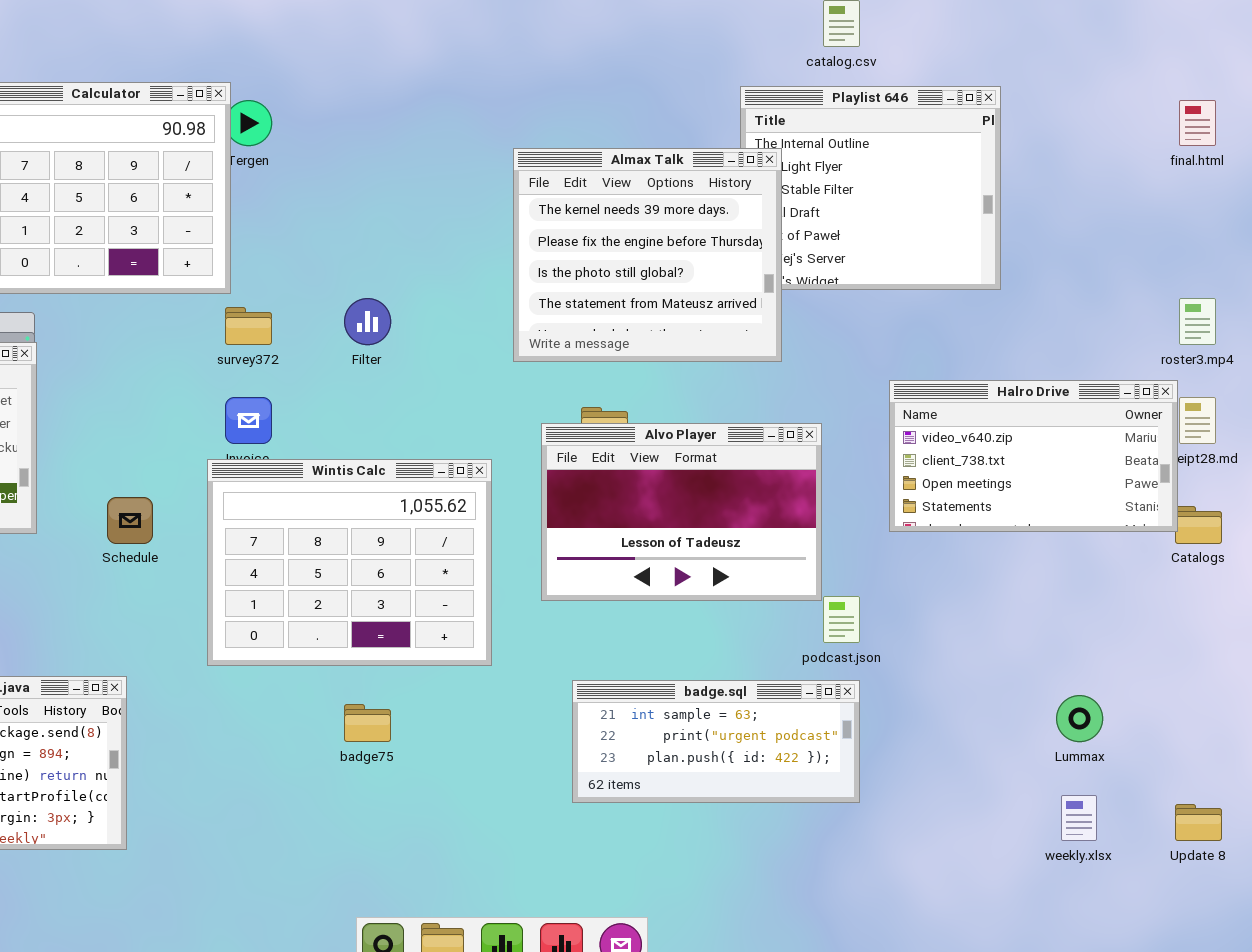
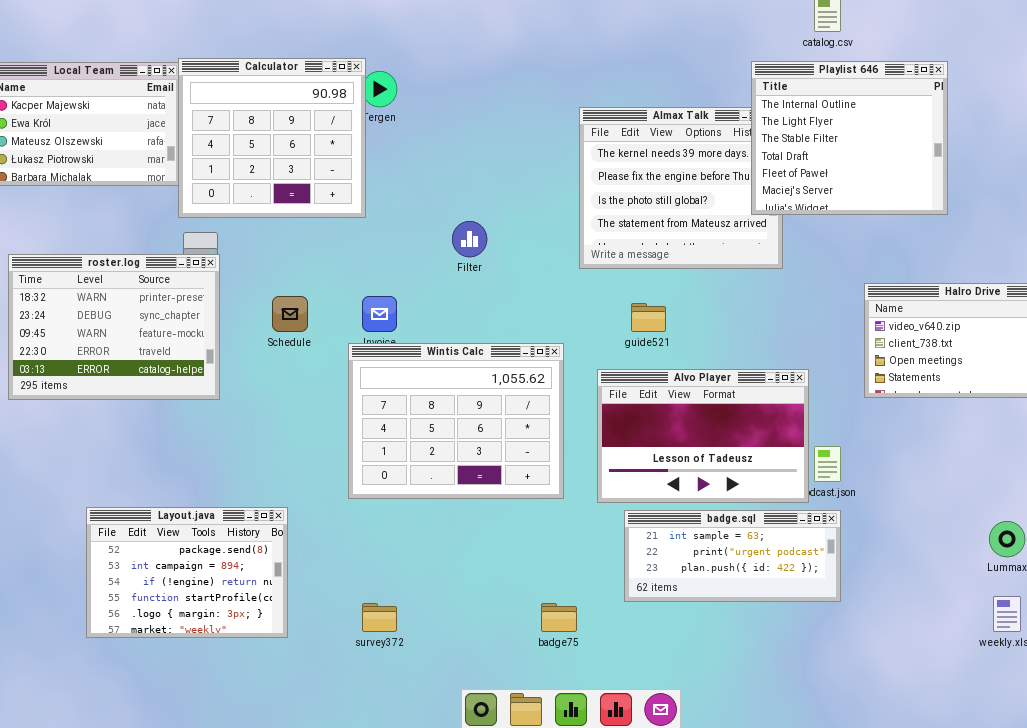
Playlist 646: [740,86,1001,290] -> [751,61,948,215], raised
survey372: [225,307,272,345] -> [362,603,397,632], moved
Alvo Player: [541,423,822,601] -> [597,369,809,503], moved
Schedule: [107,497,153,544] -> [272,296,308,332], moved
badge75: [344,704,391,742] -> [541,603,577,632], moved

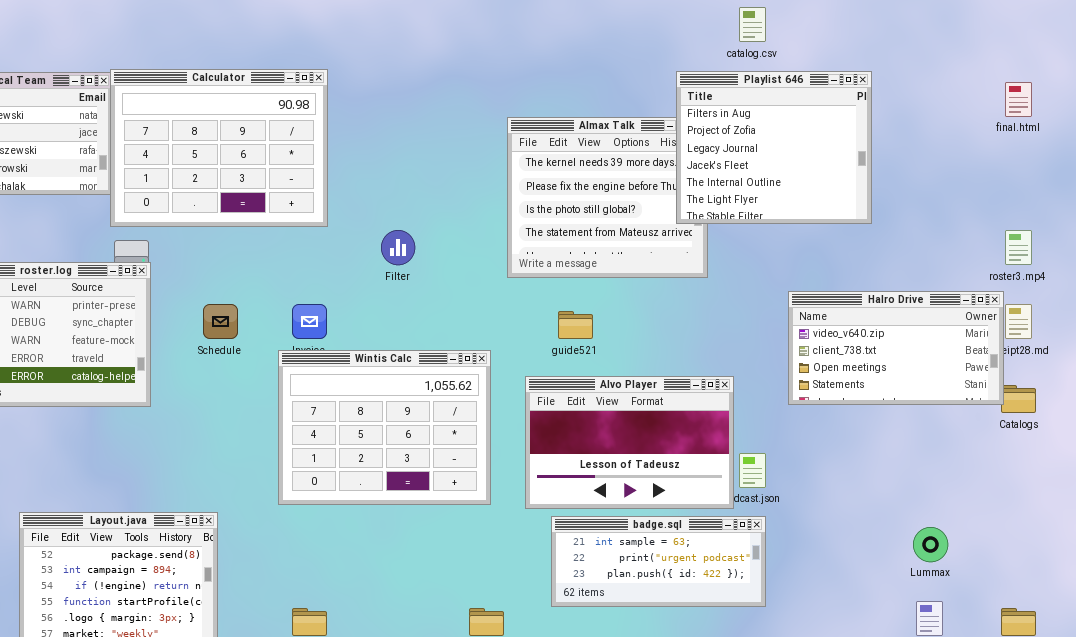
Calculator: [178,58,366,218] -> [110,69,328,227], resized
Playlist 646: [751,61,948,215] -> [676,71,872,224], scrolled up 4 rows

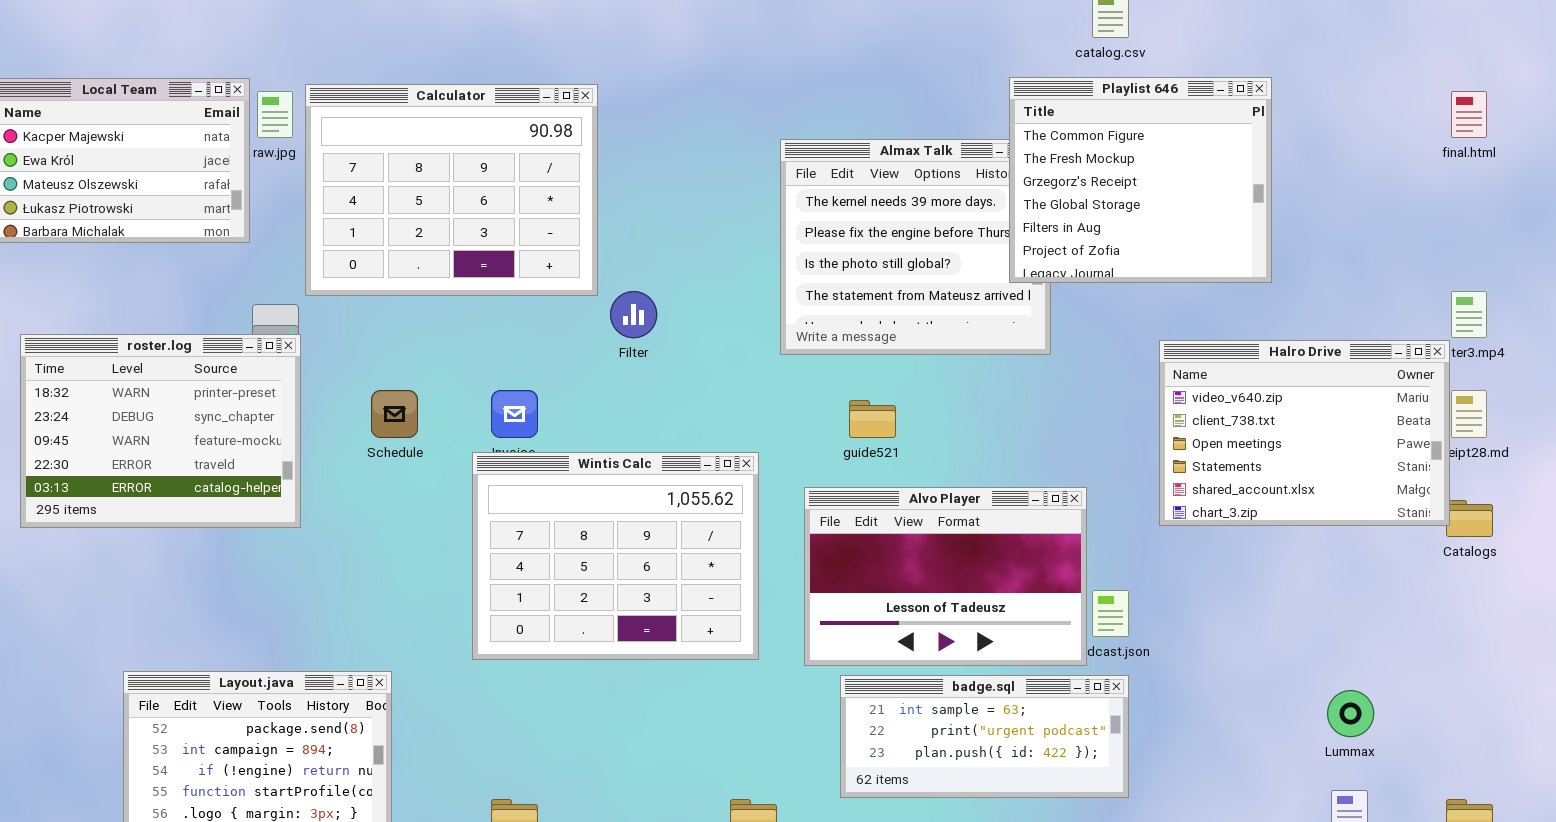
Calculator: [110,69,328,227] -> [305,84,598,296], moved
Playlist 646: [676,71,872,224] -> [1009,77,1272,283], scrolled up 4 rows
Halro Drive: [788,291,1004,405] -> [1159,340,1450,526], resized

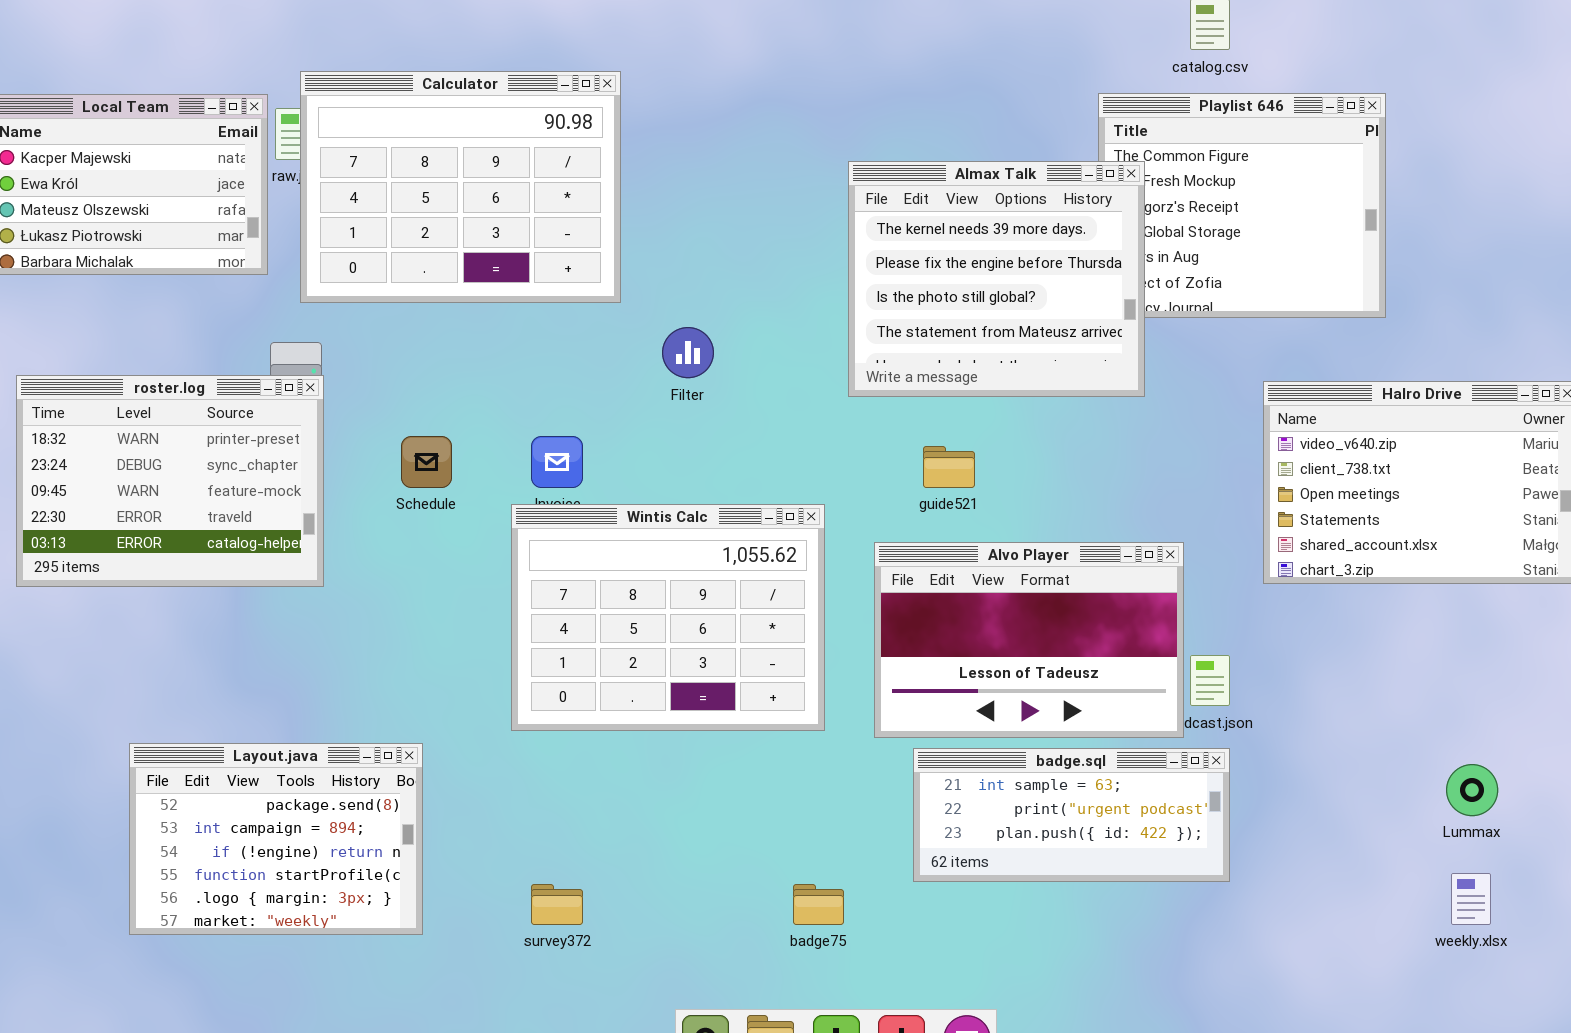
Calculator: [305,84,598,296] -> [300,71,621,303], moved
Almax Talk: [780,139,1051,355] -> [848,161,1145,397], raised

